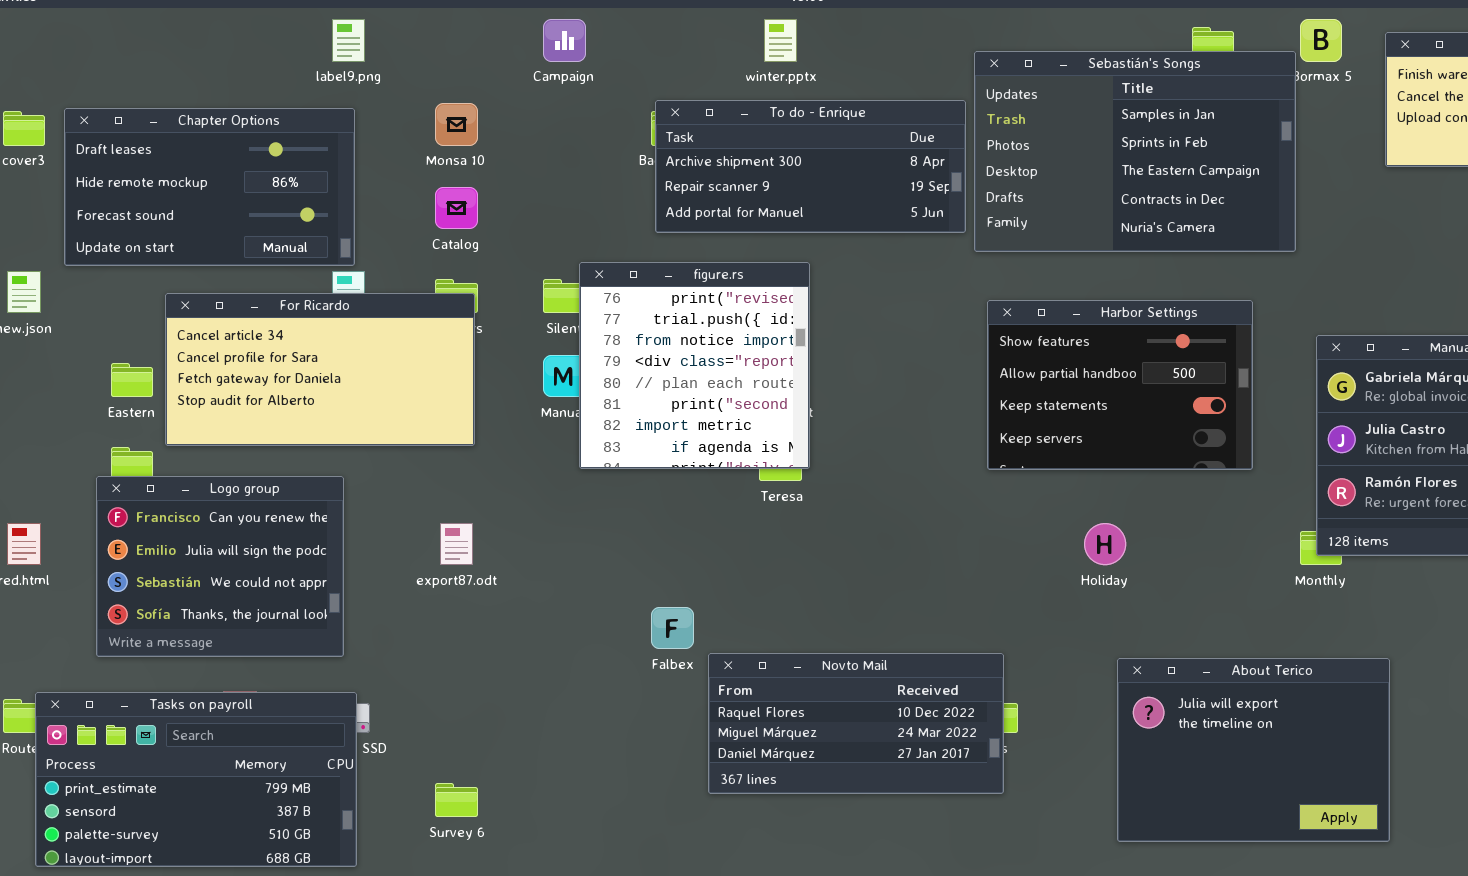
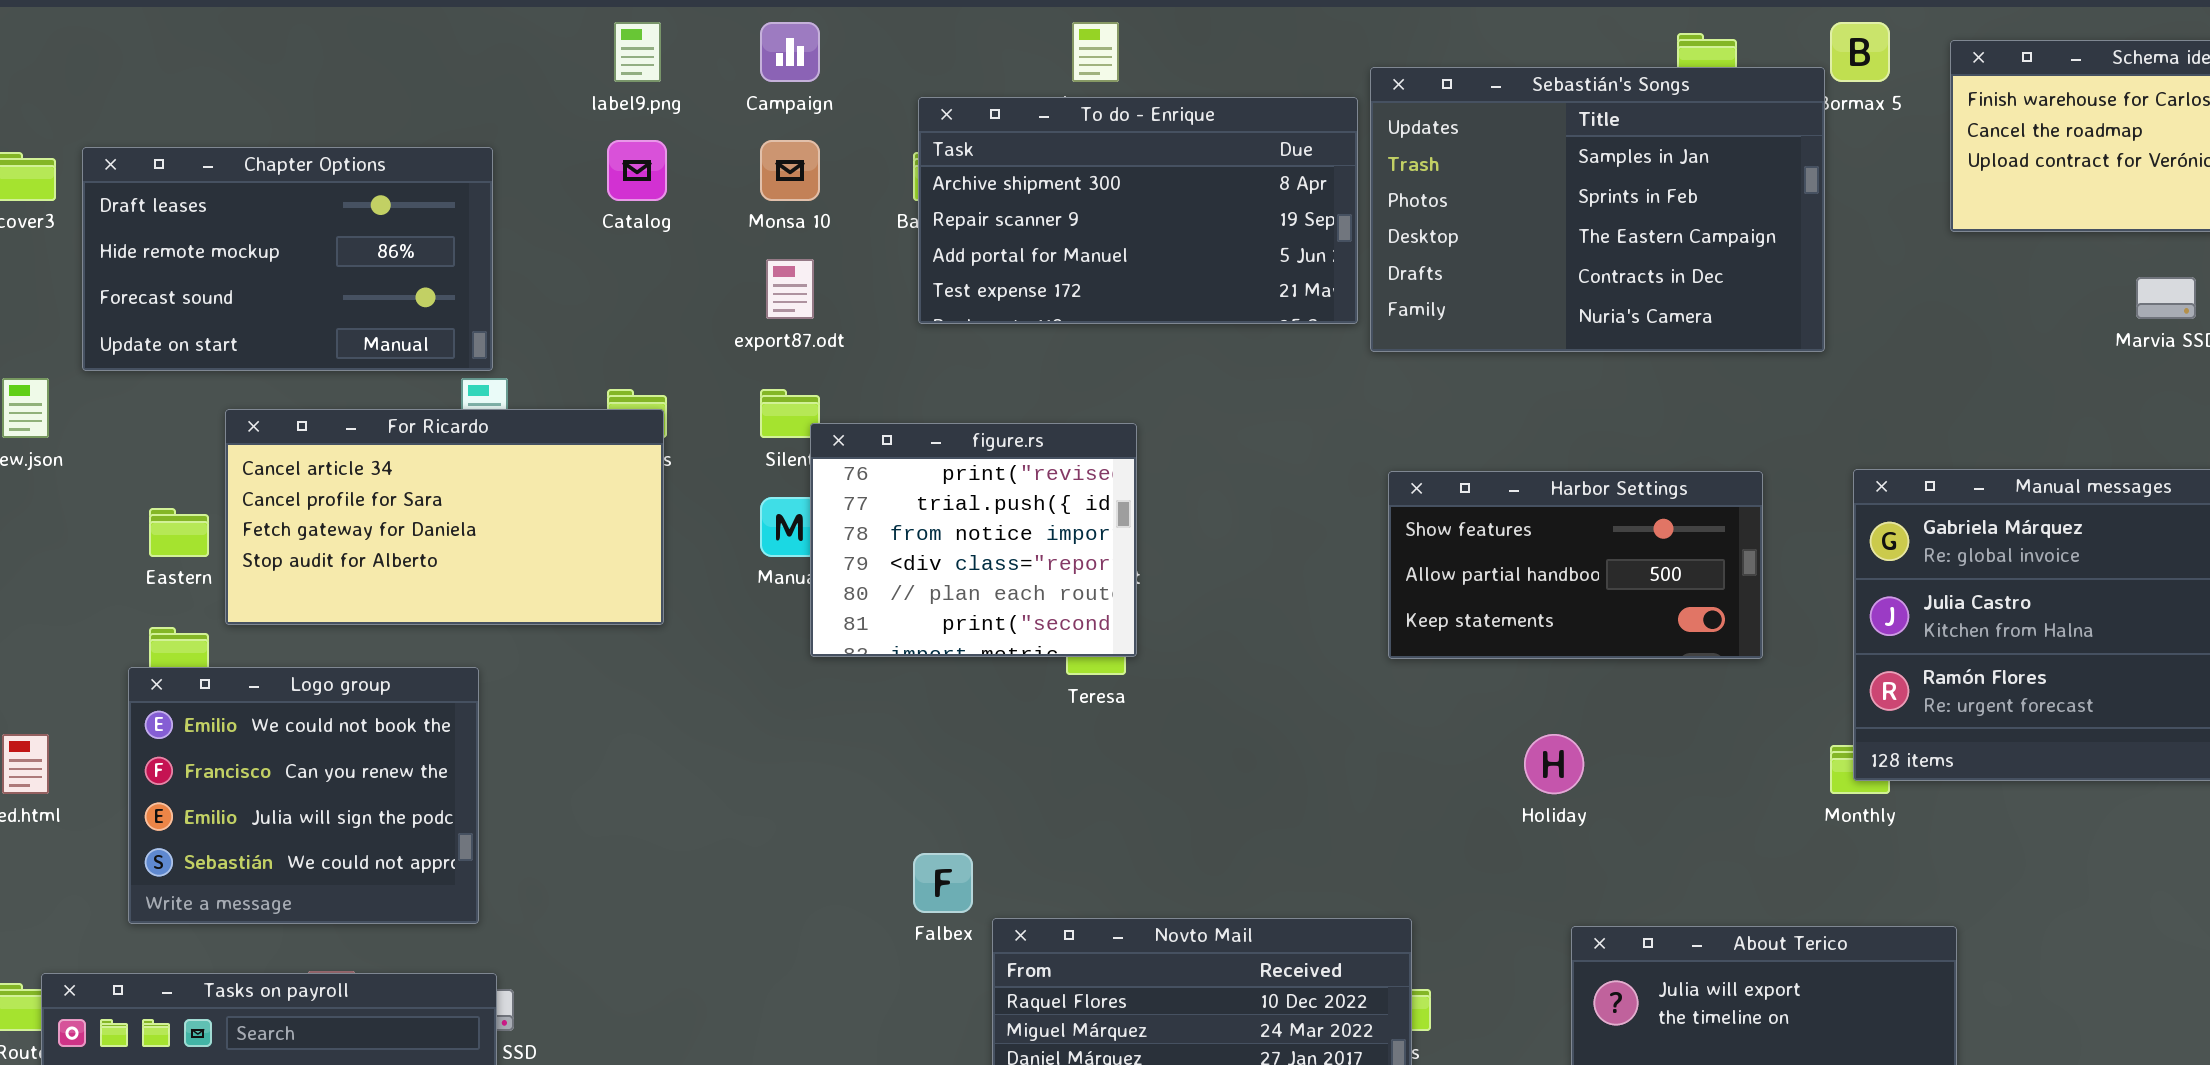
label9.png: [332,19,365,62] -> [614,22,661,82], moved
To do - Enrique: [655,100,966,233] -> [918,97,1358,324], resized
Monsa 10: [435,103,478,146] -> [760,140,820,201], moved
Catalog: [435,187,478,229] -> [607,140,667,201], moved
figure.rs: [579,262,810,469] -> [810,423,1137,657], resized
Harbor Settings: [987,300,1253,470] -> [1388,471,1763,659], resized
Logo group: [96,476,344,657] -> [128,667,479,924], scrolled up 1 row
export87.odt: [440,523,473,565] -> [766,259,814,319], moved

